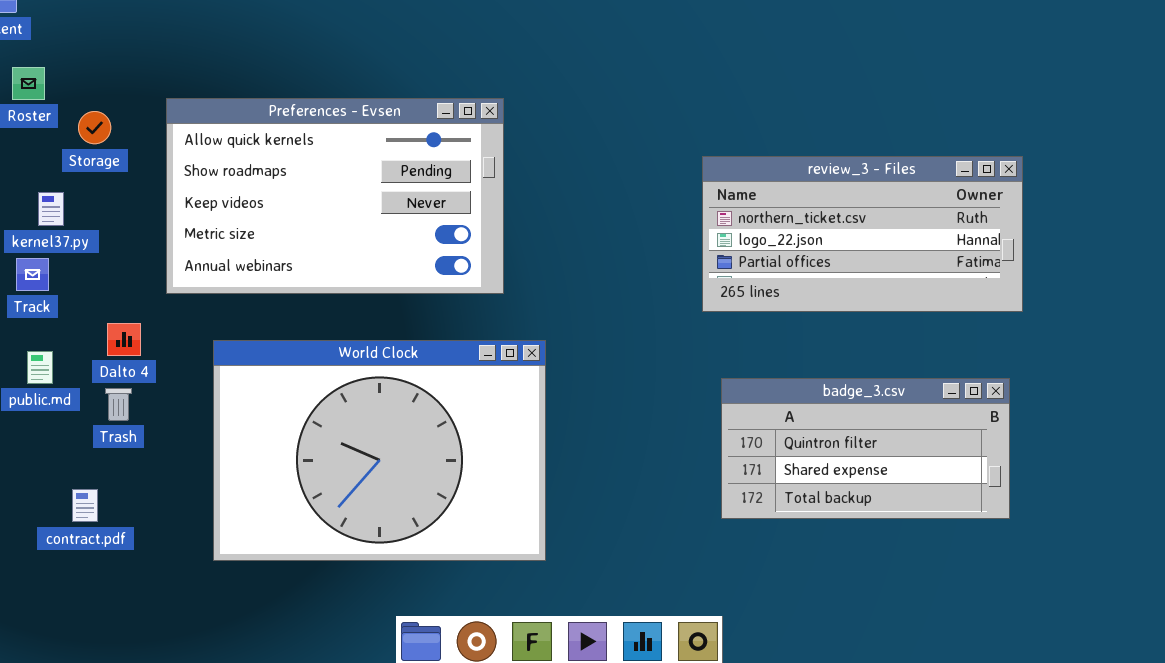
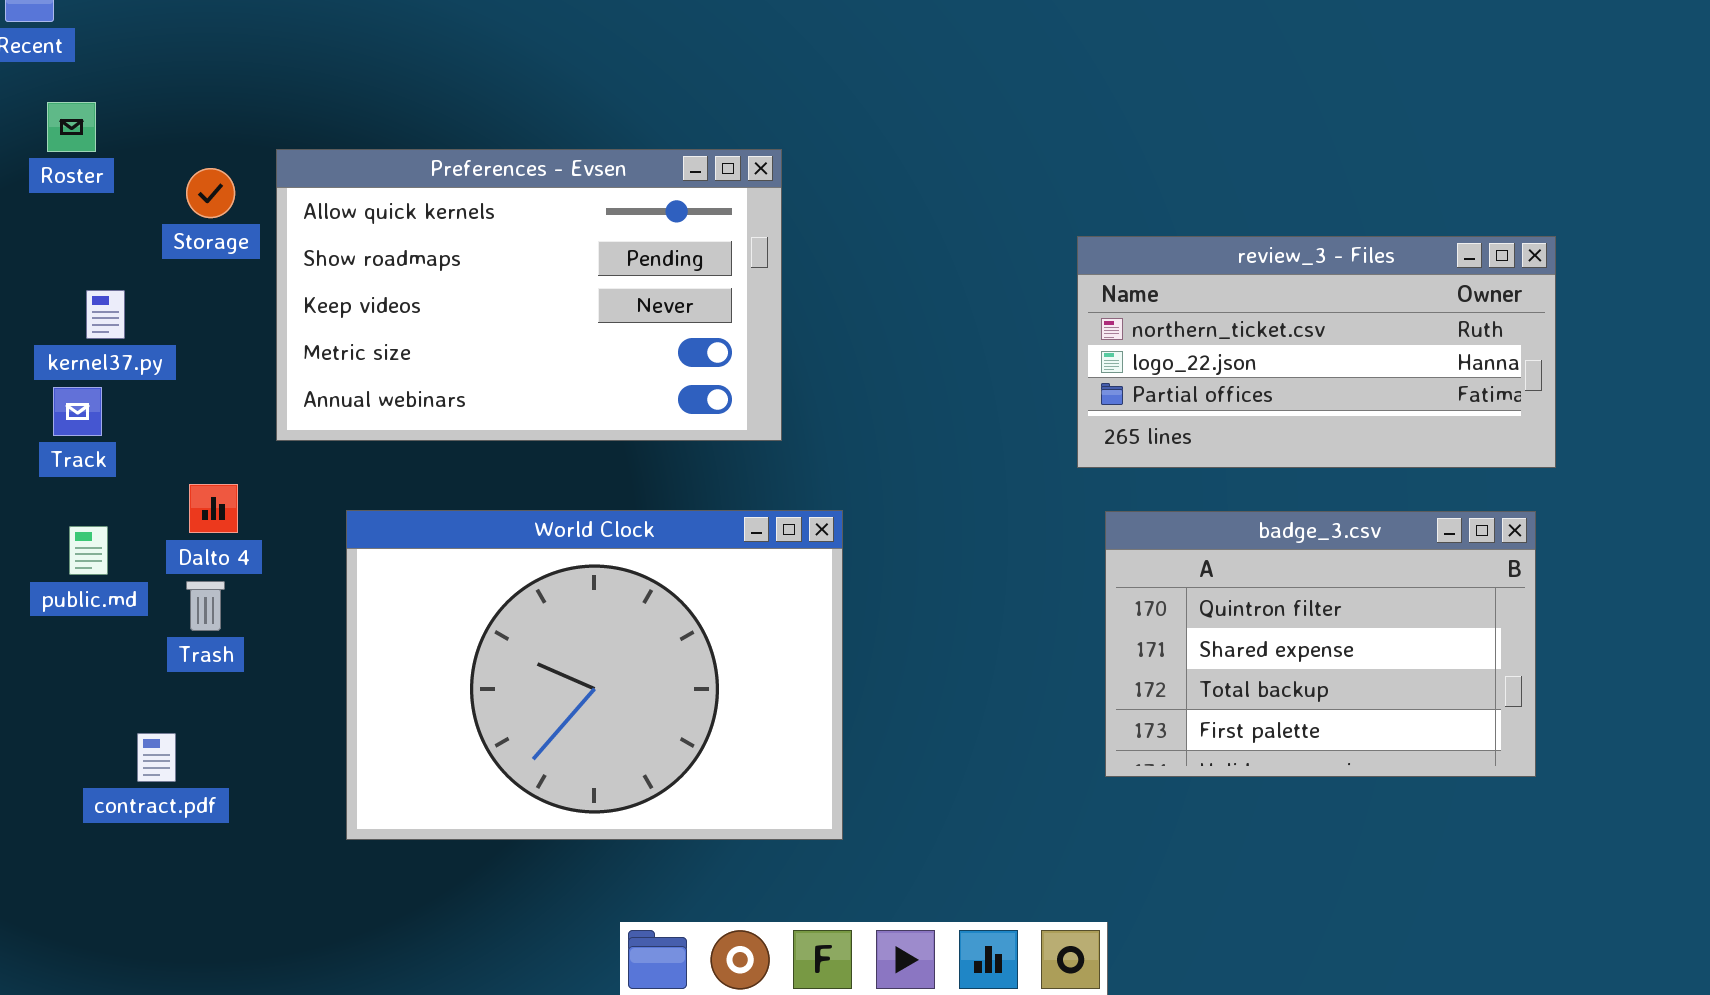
Storage: [78,111,111,144] -> [186,168,235,218], moved
badge_3.csv: [721,378,1010,519] -> [1105,511,1536,777], resized

